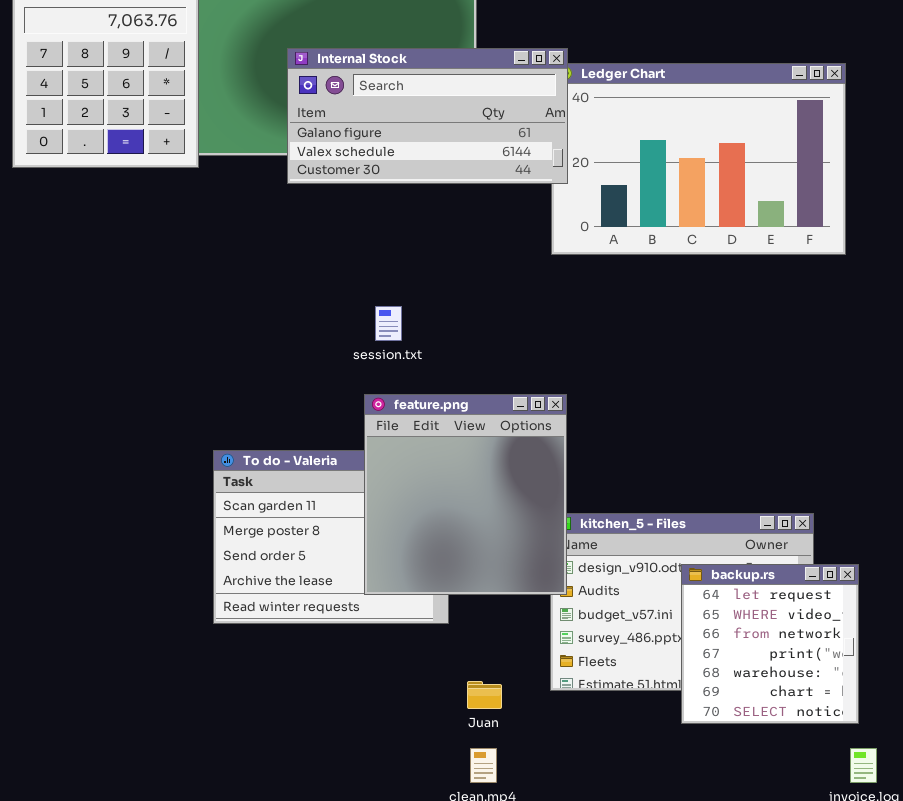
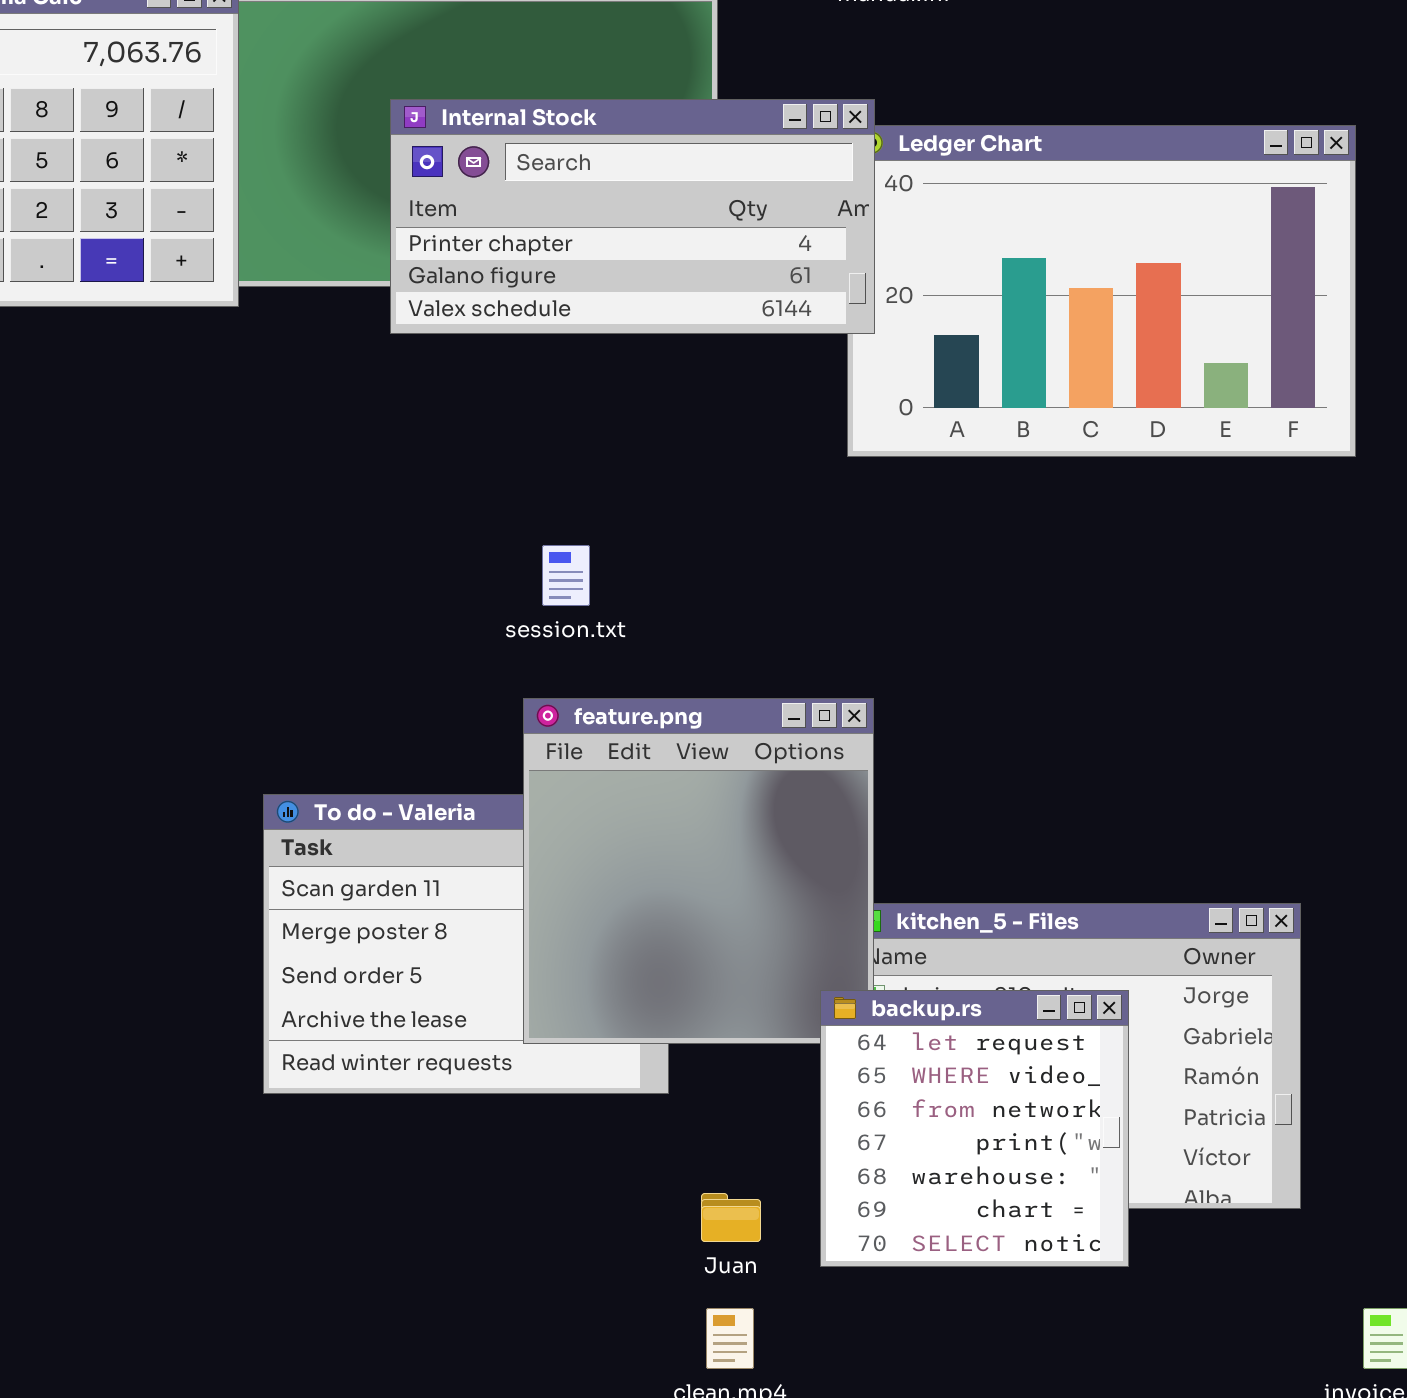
Internal Stock: [287,48,568,184] -> [390,99,875,334], scrolled up 1 row
backup.rs: [681,564,859,724] -> [820,990,1129,1267], moved

